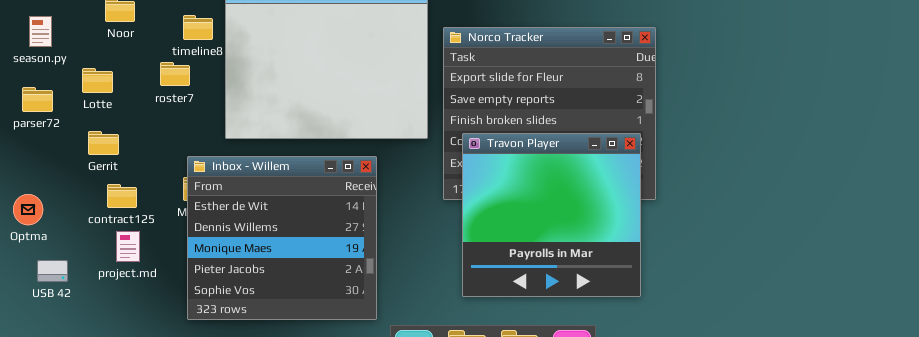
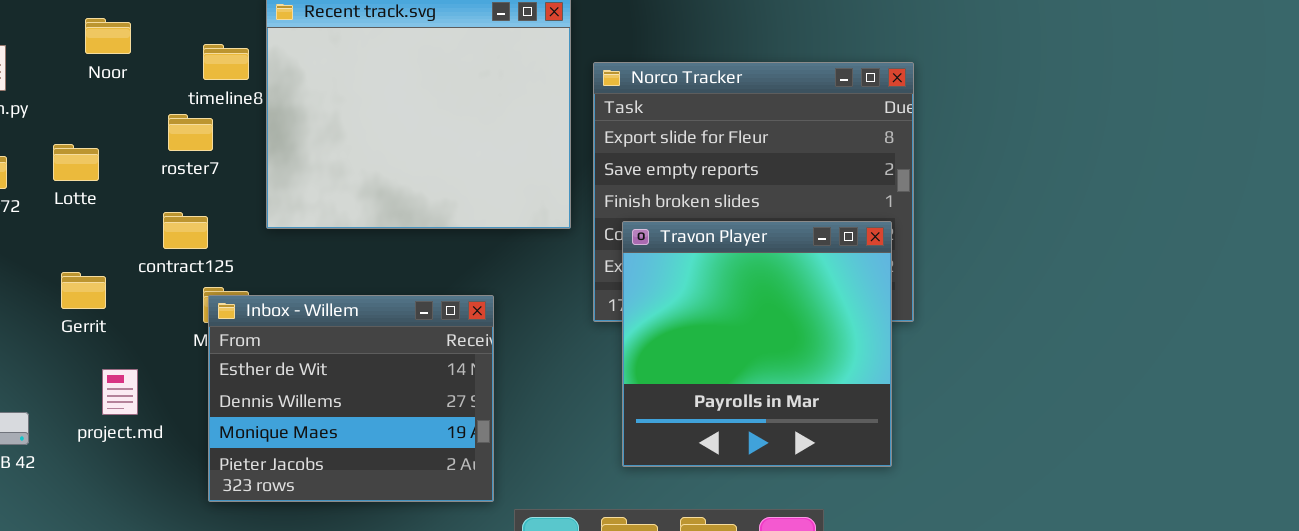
Lotte: [82,68,113,93] -> [53,144,99,181], moved
Gerrit: [88,131,119,155] -> [61,272,106,309], moved
Inbox - Willem: [187,156,377,320] -> [208,295,494,502], resized
contract125: [107,184,137,208] -> [163,212,208,249], moved

